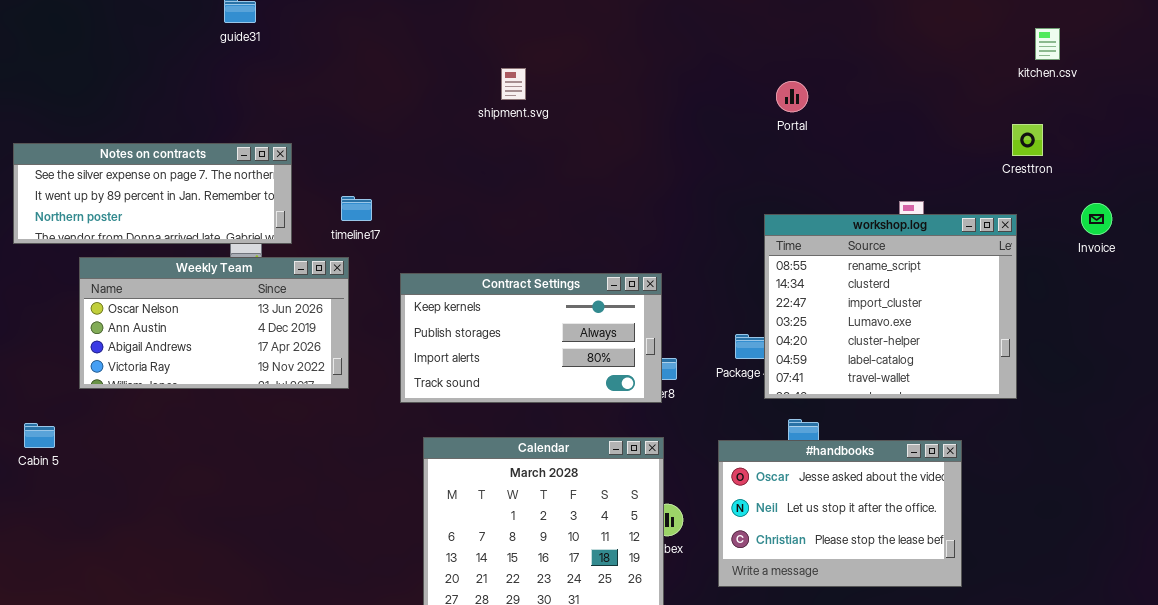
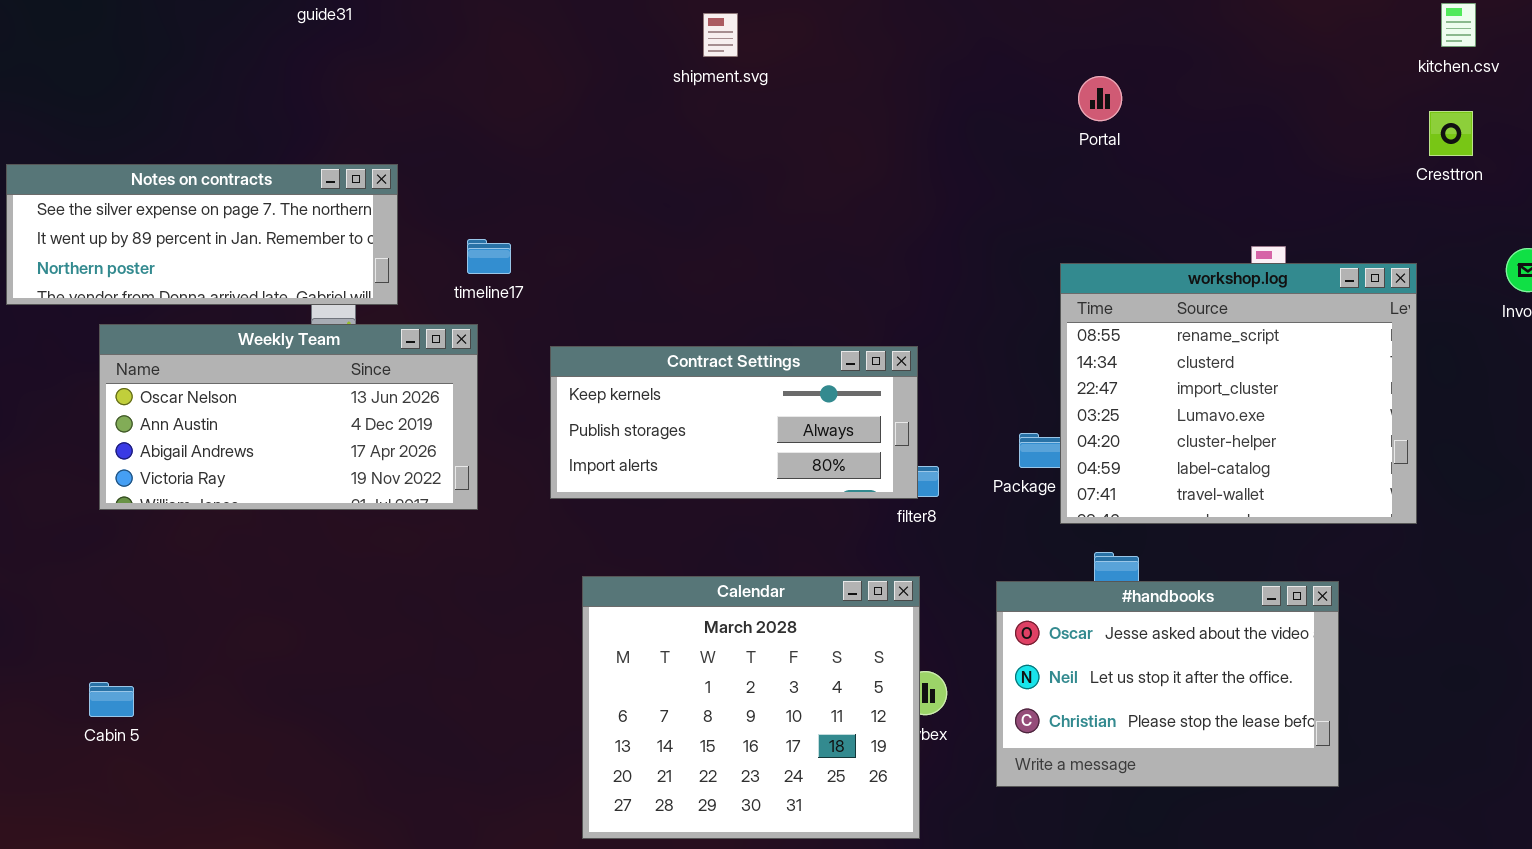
shipment.svg: [501,68,526,100] -> [703,13,738,57], moved
Cresttron: [1012,124,1043,156] -> [1429,111,1473,156], moved
Contract Settings: [400,273,662,403] -> [550,346,918,499], resized
Cabin 5: [24,423,55,448] -> [89,682,134,717], moved

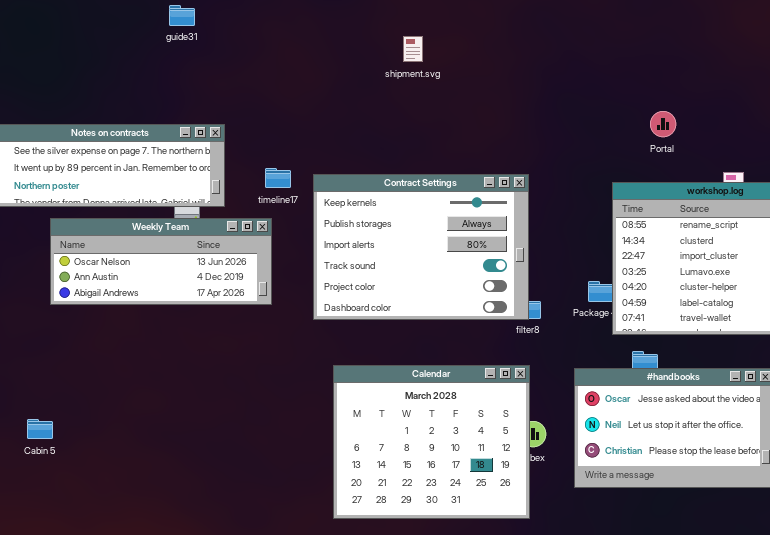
Portal: [1078,76,1122,121] -> [650,111,676,137], moved
Weekly Team: [99,324,478,510] -> [50,218,272,305], resized
Contract Settings: [550,346,918,499] -> [313,174,529,320], resized
Cabin 5: [89,682,134,717] -> [27,419,53,439], moved

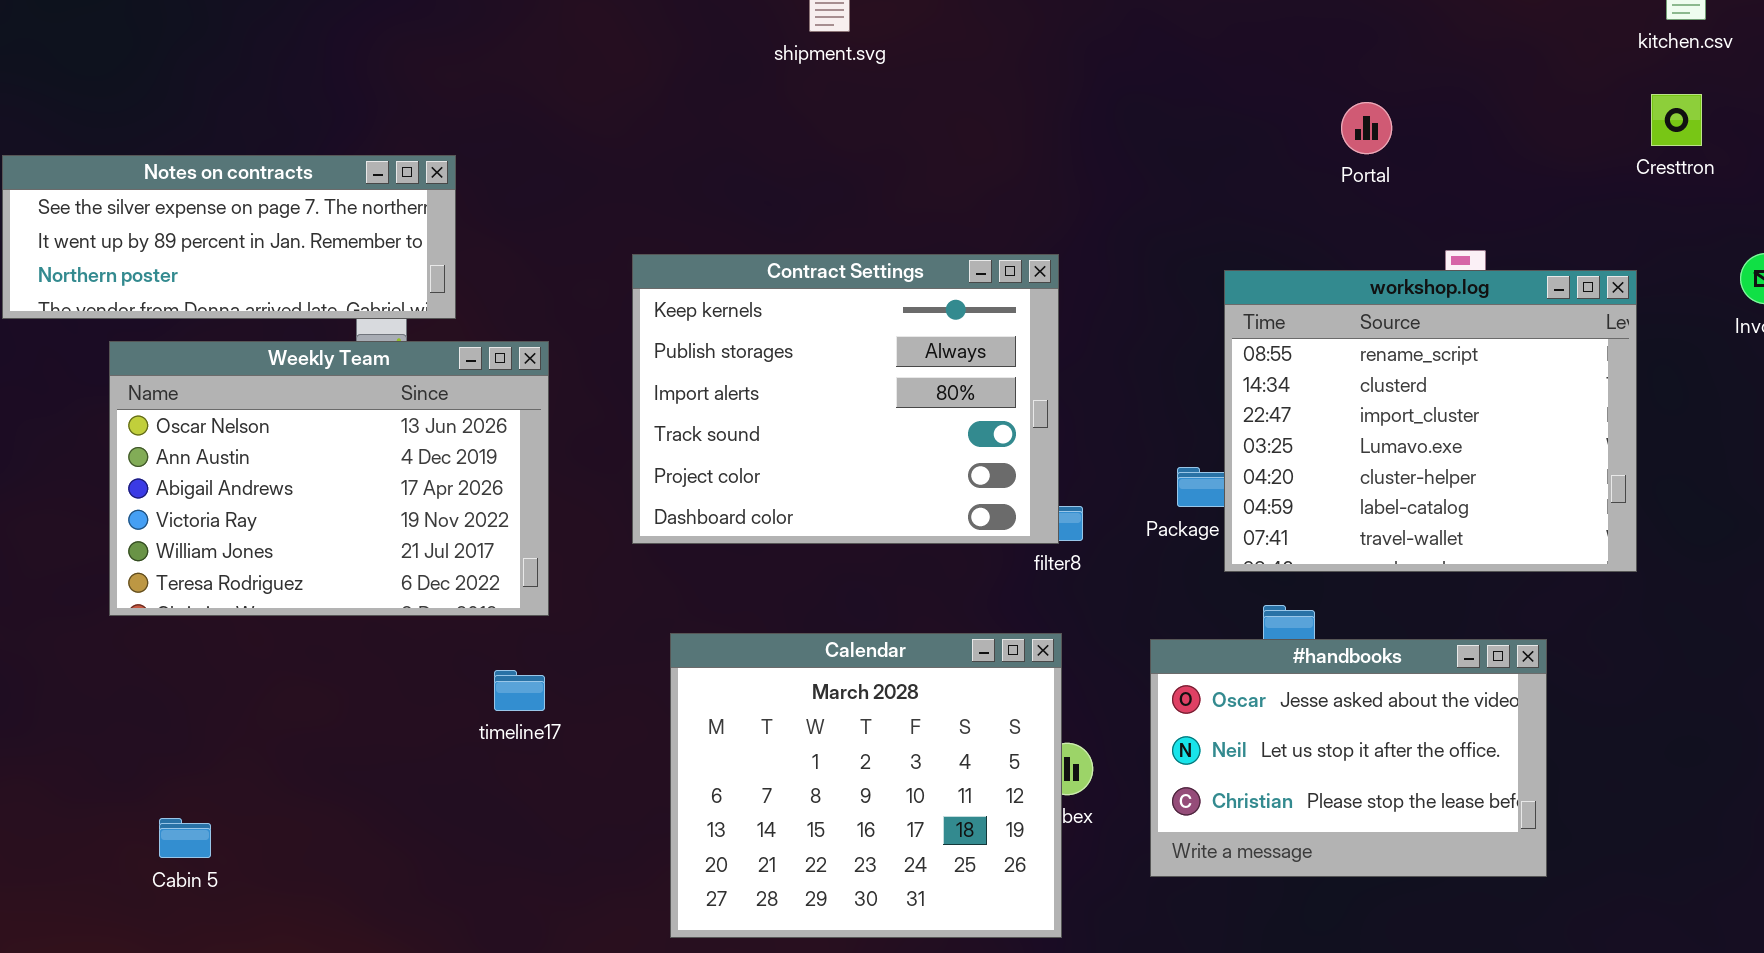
Portal: [650,111,676,137] -> [1341,102,1392,154], moved
timeline17: [265,168,291,188] -> [494,670,545,711], moved
Weekly Team: [50,218,272,305] -> [109,341,549,616], resized
Cabin 5: [27,419,53,439] -> [159,818,211,858], moved

